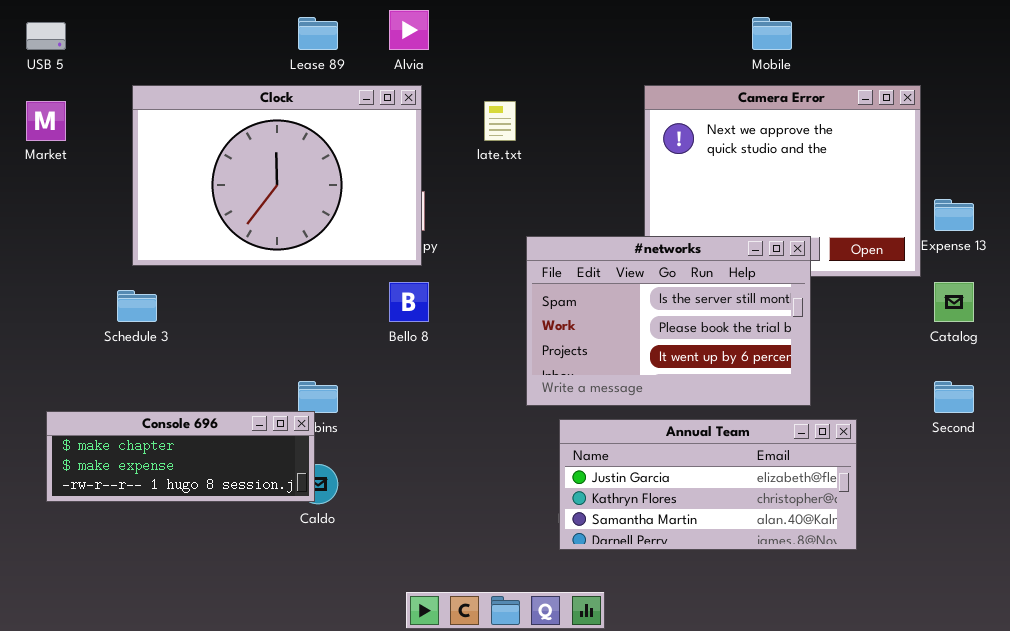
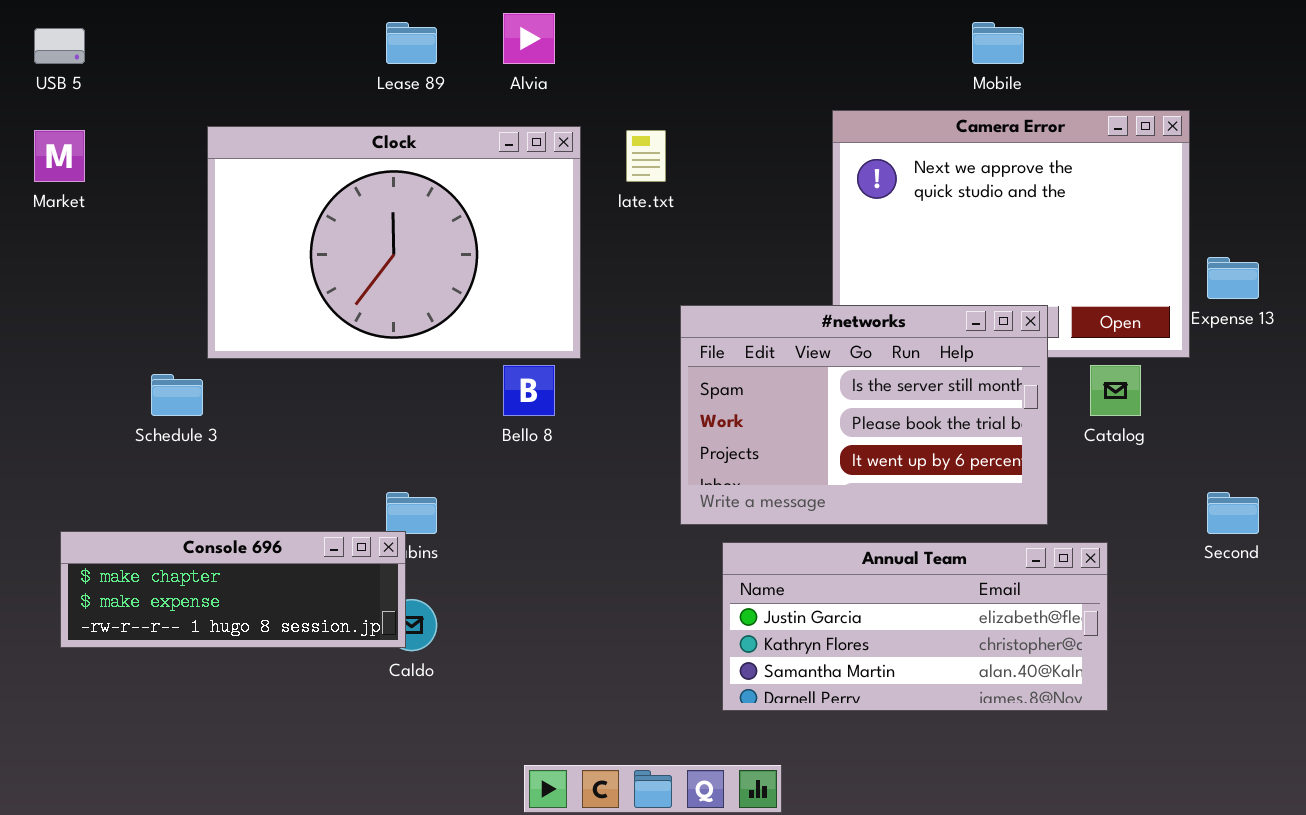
Clock: [132,85,422,266] -> [207,126,581,359], moved
Catalog: [934,282,974,322] -> [1090,365,1141,416], moved

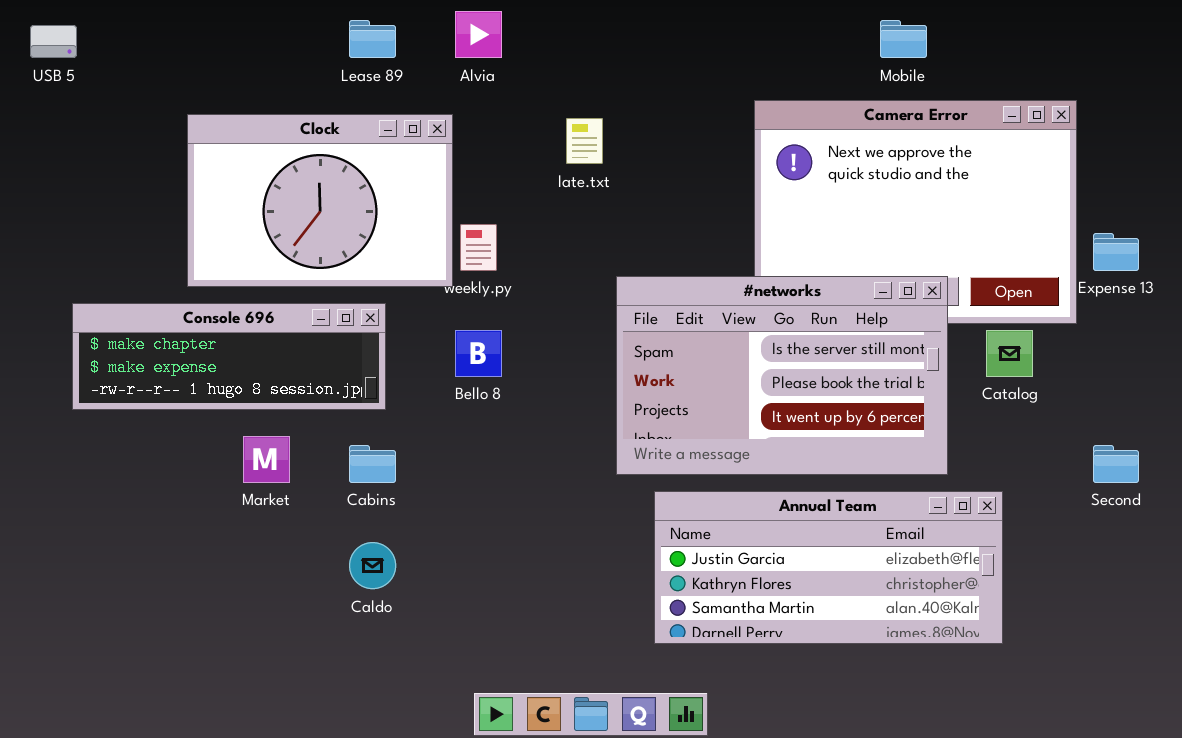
Clock: [207,126,581,359] -> [187,114,453,287], resized
Market: [34,130,85,182] -> [243,436,290,483], moved
Console 696: [60,531,406,648] -> [72,303,386,410], moved

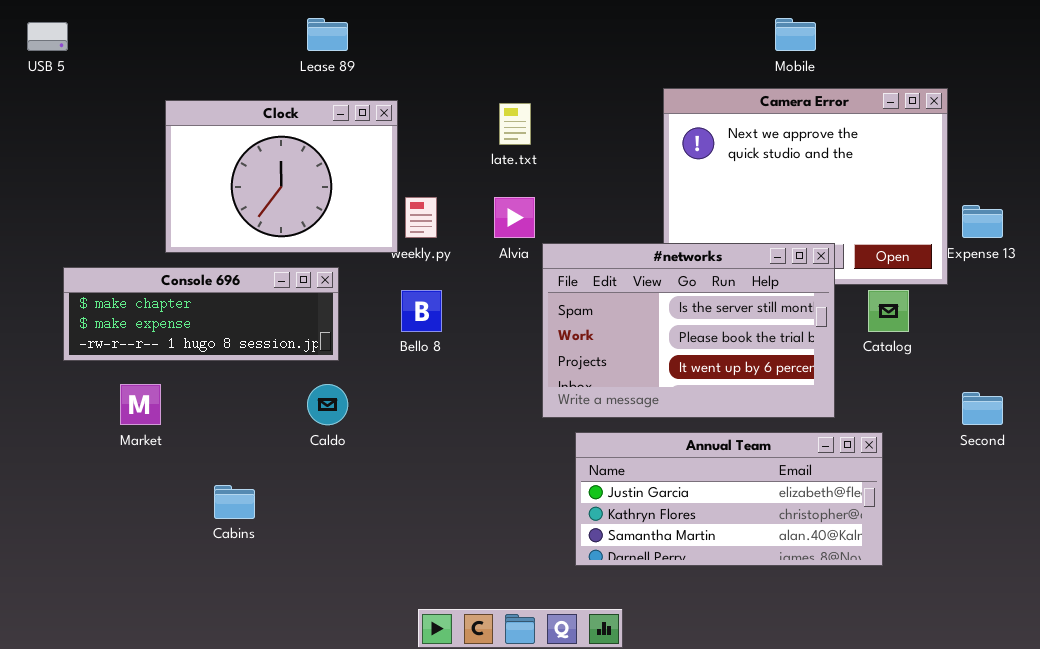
Alvia: [455,11,502,58] -> [494,197,535,238], moved
Market: [243,436,290,483] -> [120,384,161,425], moved
Cabins: [349,445,396,483] -> [214,485,255,519], moved
Caldo: [349,542,396,589] -> [307,384,348,425], moved

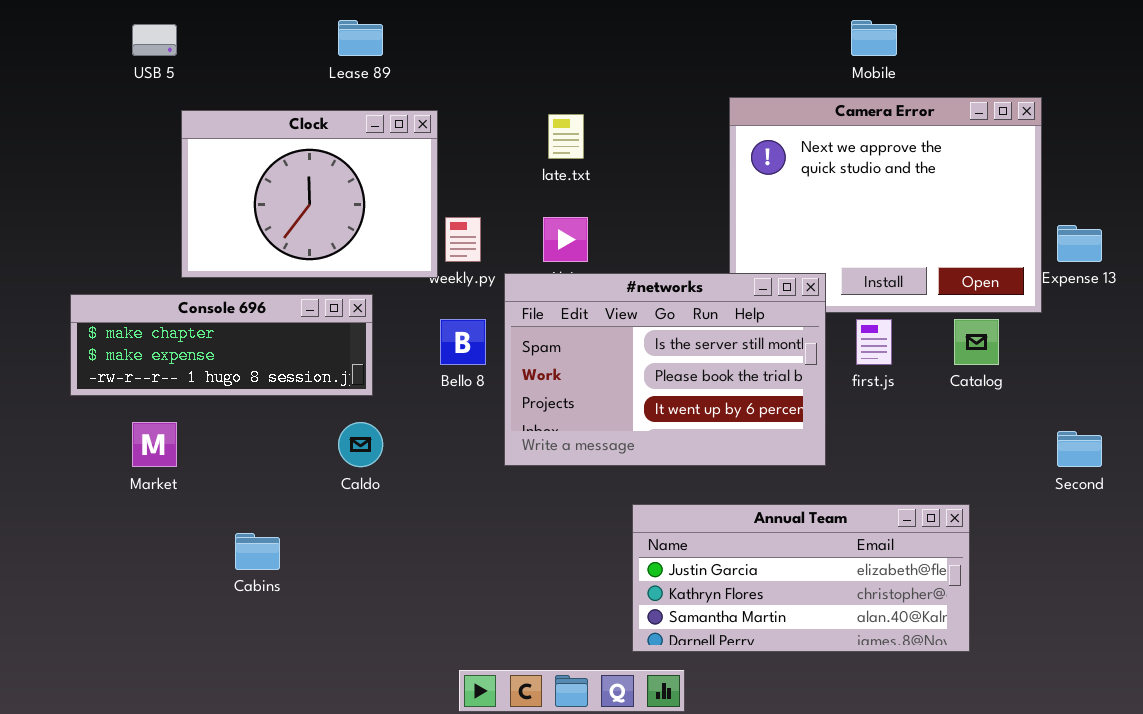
USB 5: [27,22,68,51] -> [132,24,177,56], moved
#networks: [542,243,835,418] -> [504,273,826,466], moved
Annual Team: [575,432,883,566] -> [632,504,970,652], moved

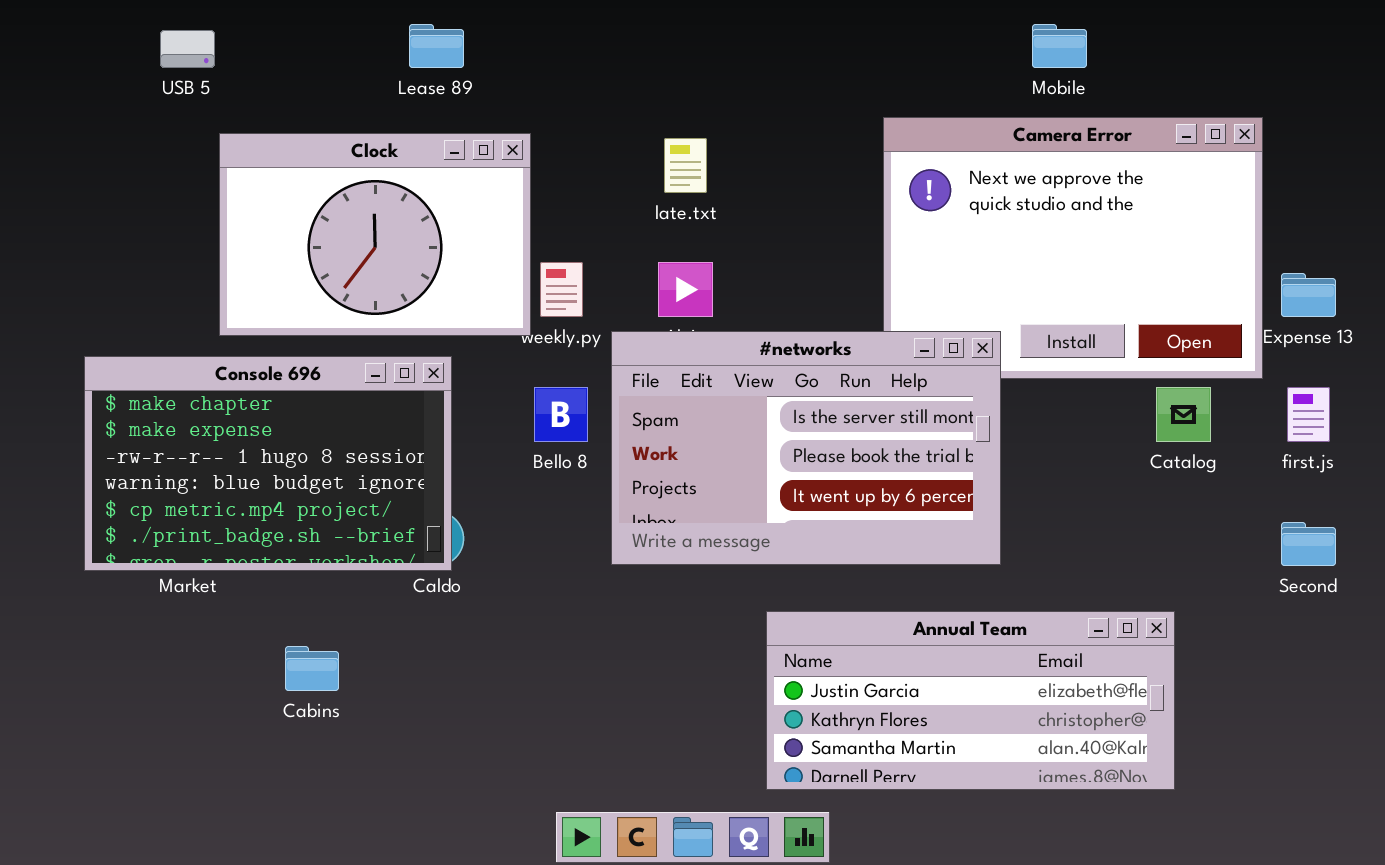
Console 696: [70,294,373,396] -> [84,356,452,571], resized
first.js: [856,319,892,365] -> [1287,387,1330,442], moved

